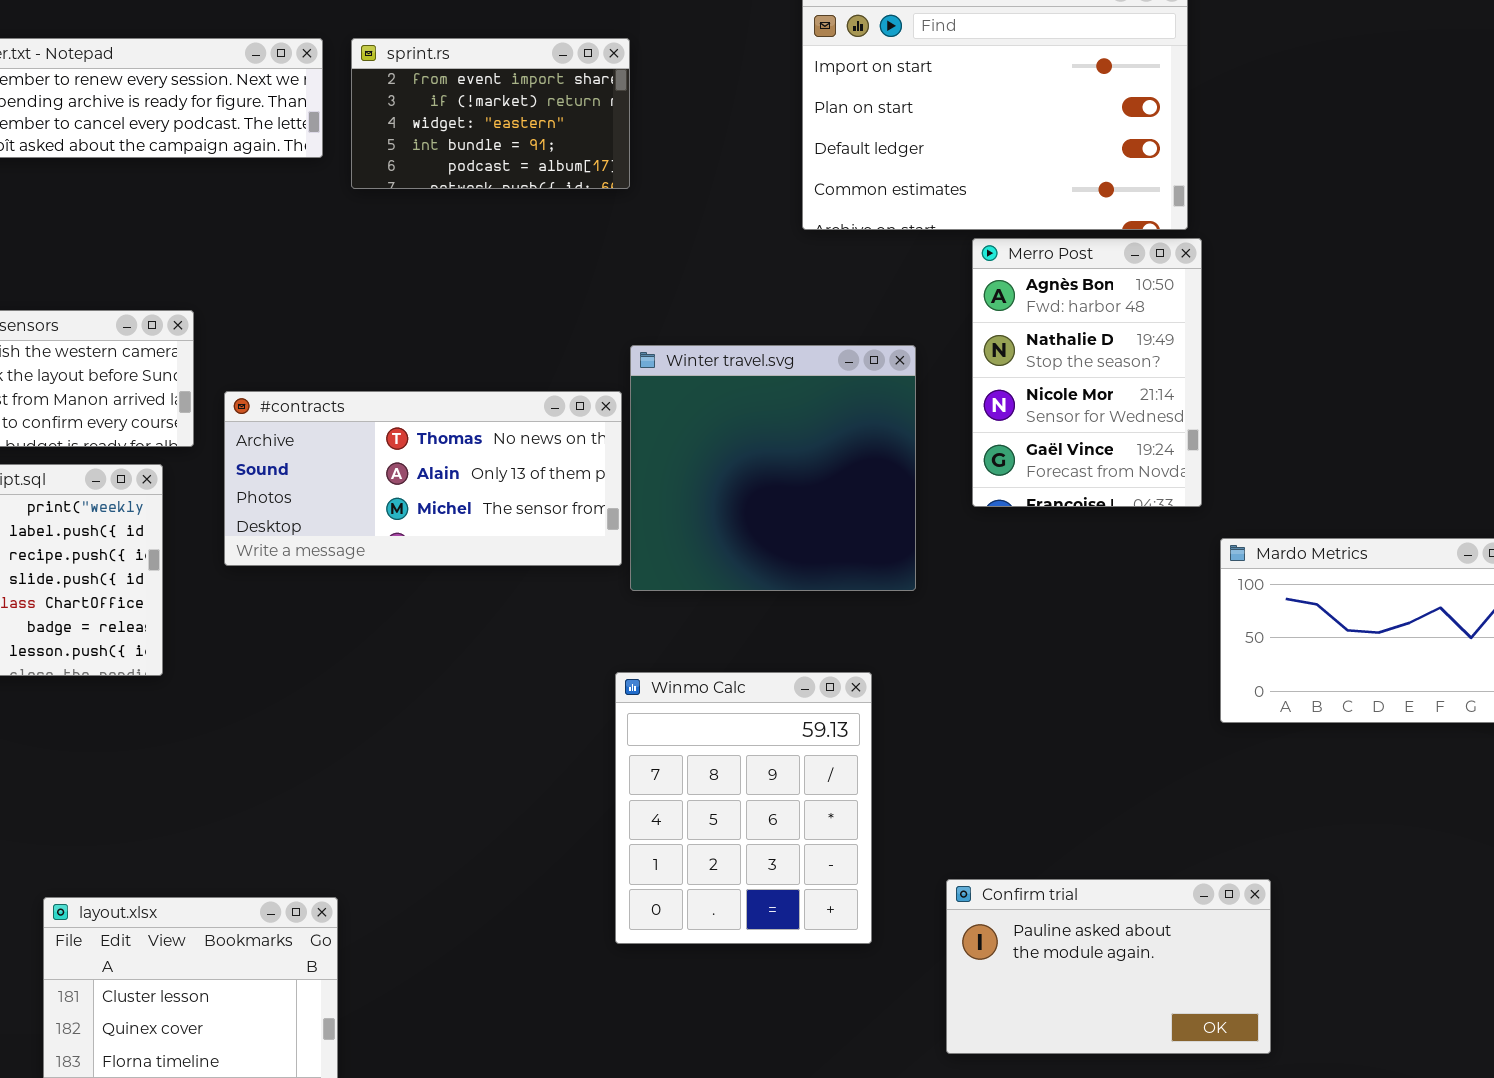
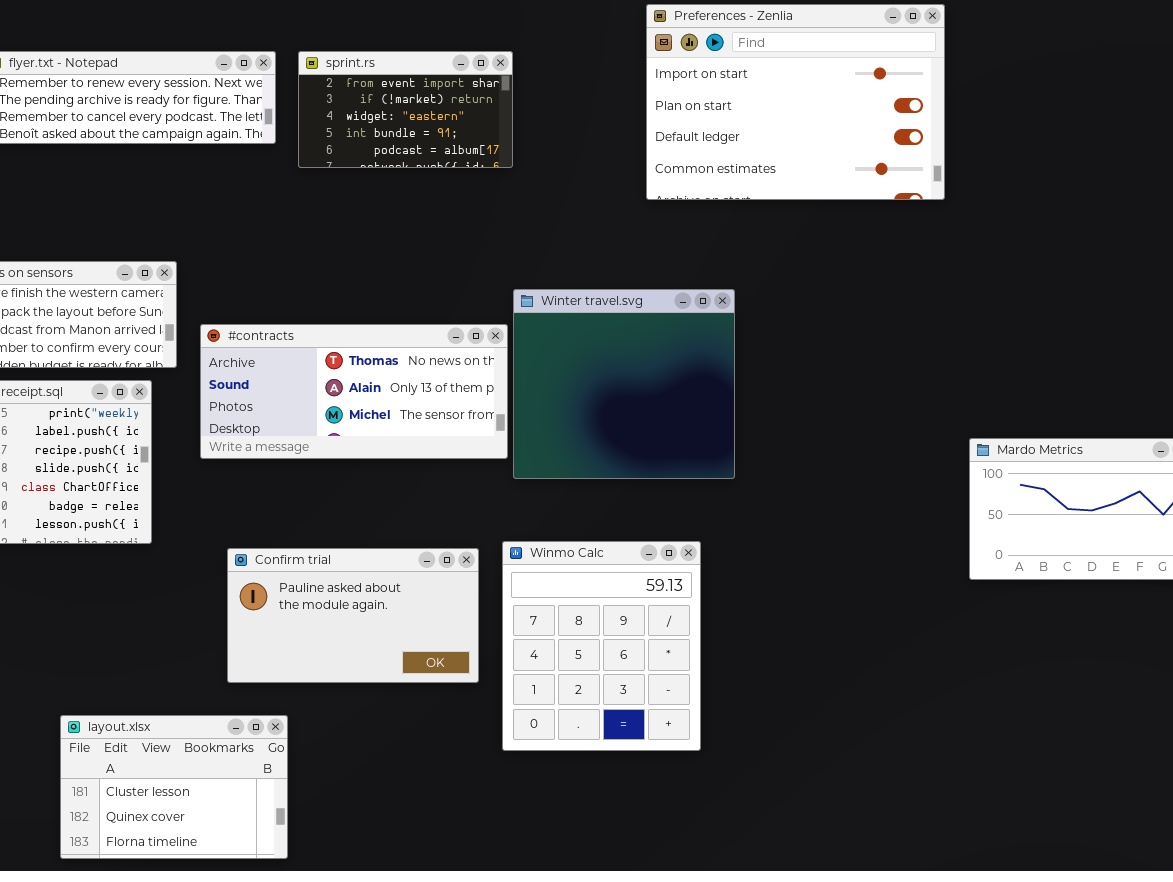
Merro Post: [972,238,1202,507] -> none, closed
Confirm trial: [946,879,1271,1054] -> [227,548,479,683], moved

